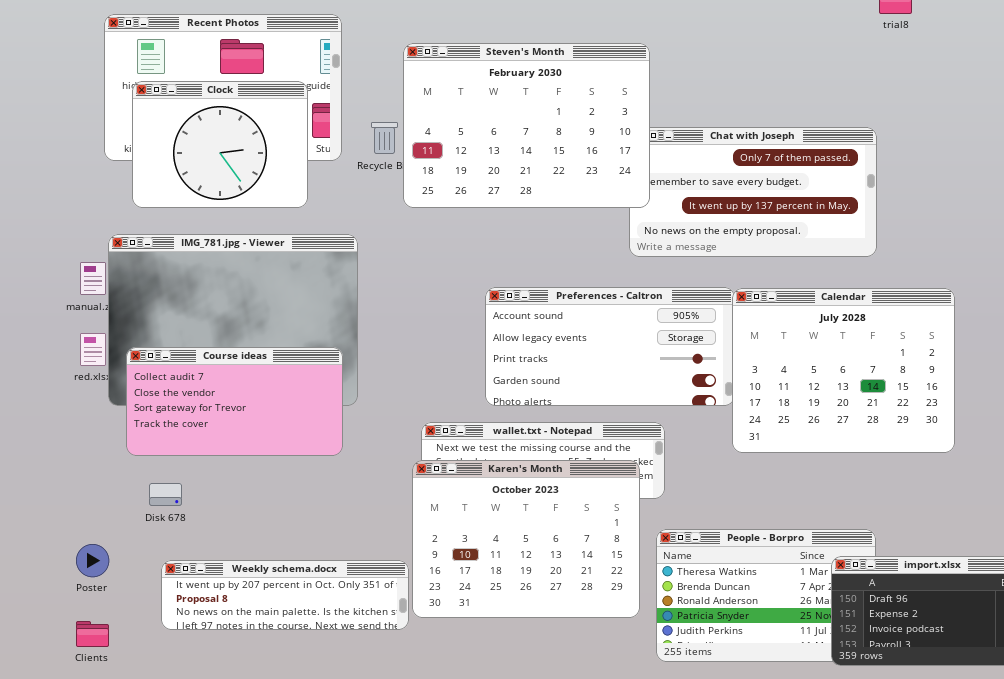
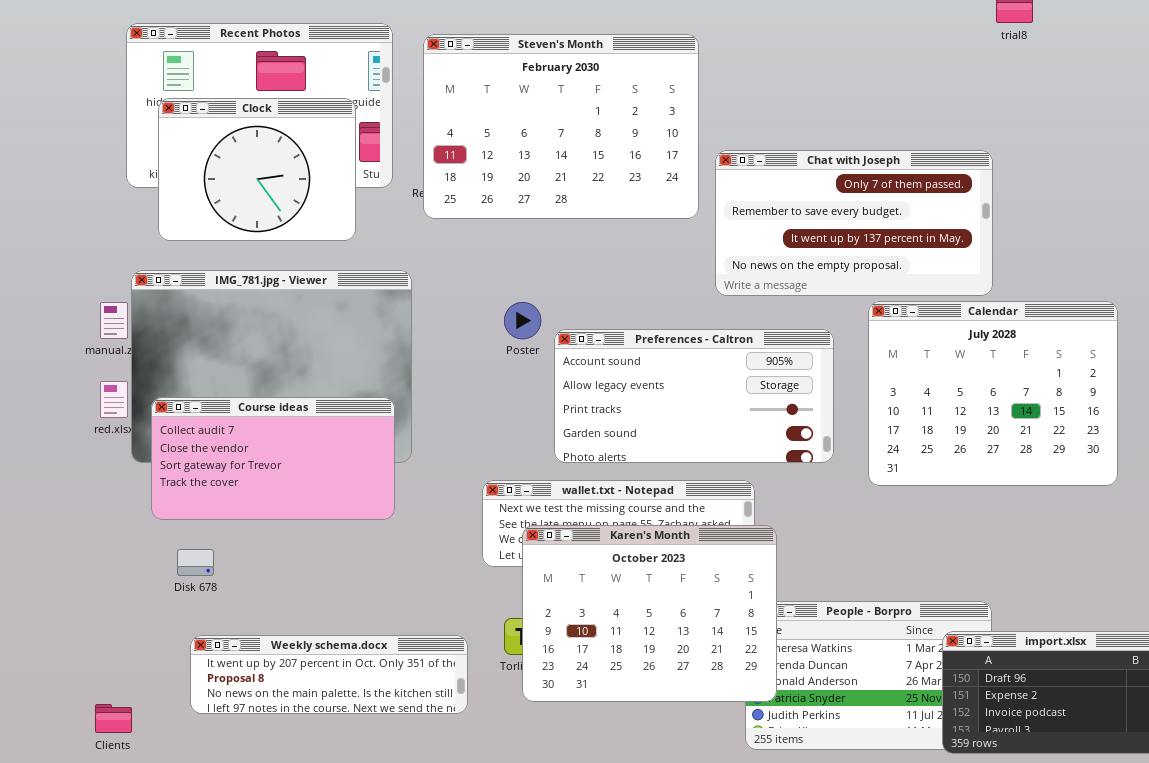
Steven's Month: [403,43,650,208] -> [423,34,699,219], moved
Calendar: [732,288,955,453] -> [868,301,1118,486], moved
Karen's Month: [412,460,640,618] -> [522,525,777,702], moved
Poster: [76,544,109,577] -> [504,302,541,339], moved

